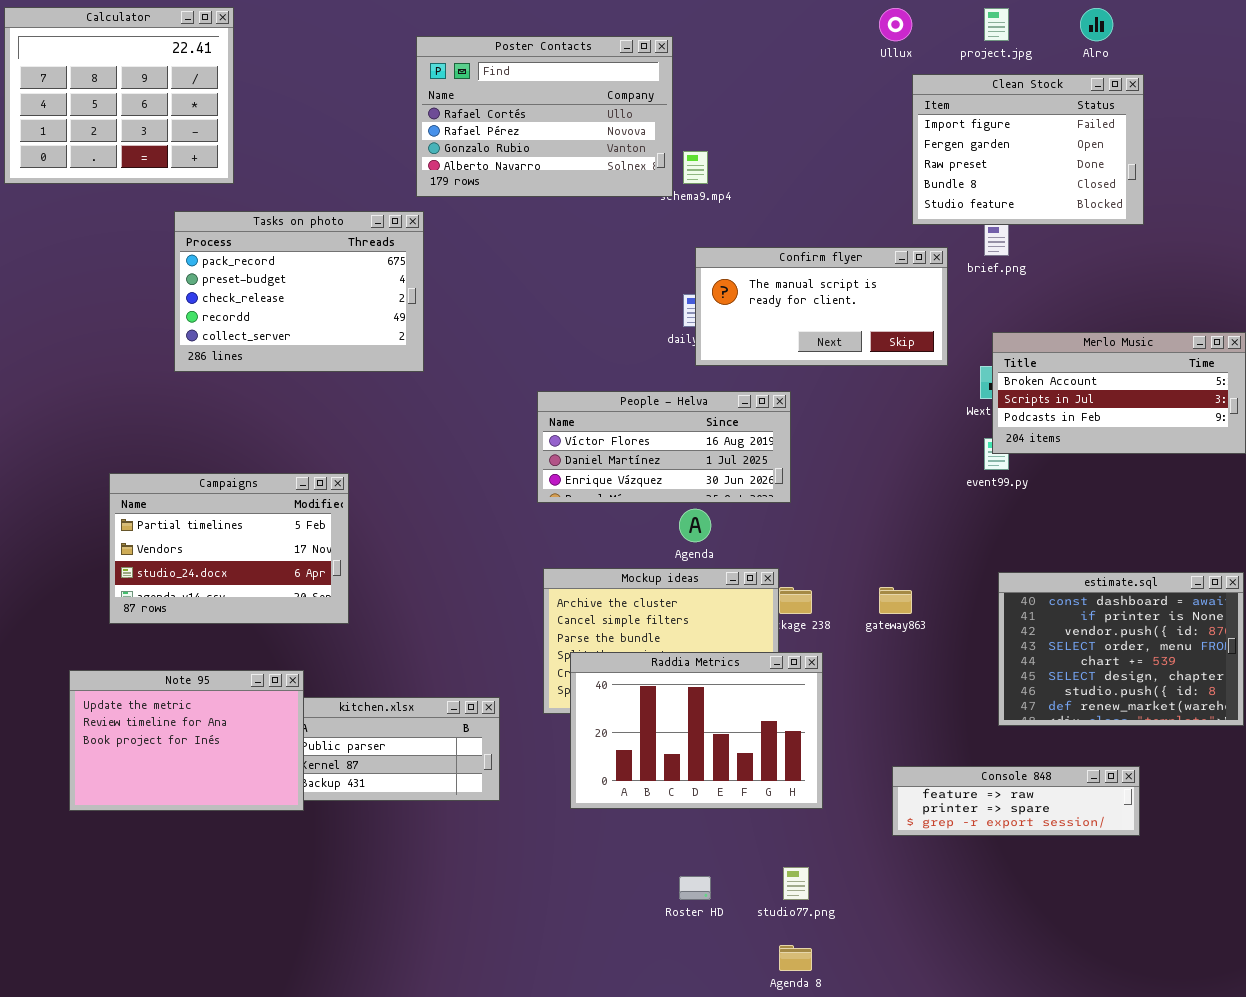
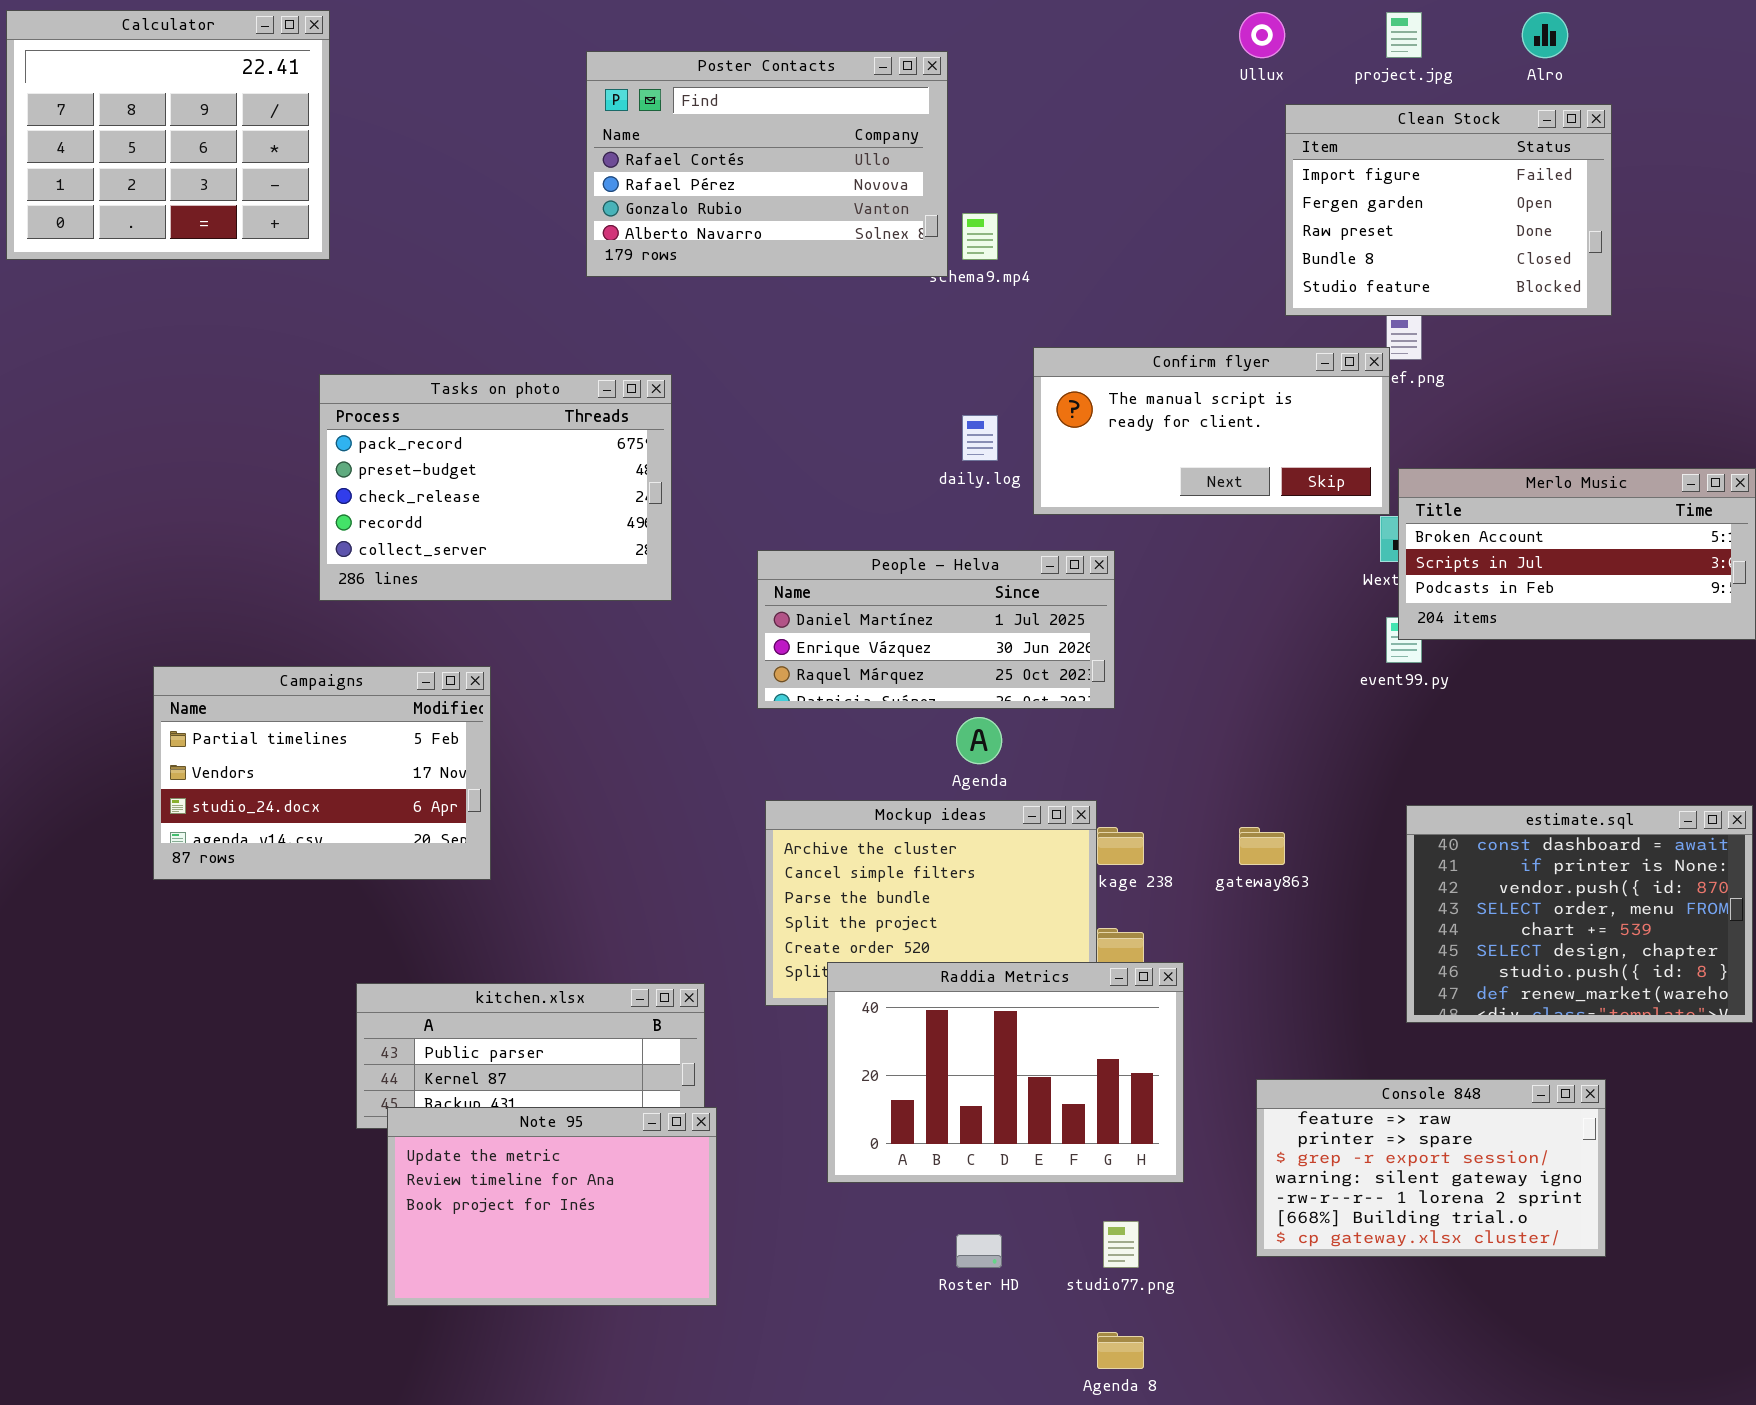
Tasks on photo: [174,211,424,372] -> [319,374,672,601], moved
Confirm flyer: [695,247,948,366] -> [1033,347,1390,515], moved
People - Helva: [537,391,791,503] -> [757,550,1115,709], scrolled down 1 row
Raddia Metrics: [570,652,823,809] -> [827,962,1184,1183], moved
Note 95: [69,670,304,811] -> [387,1107,717,1306], moved
Console 848: [892,766,1140,836] -> [1256,1079,1606,1257], resized

